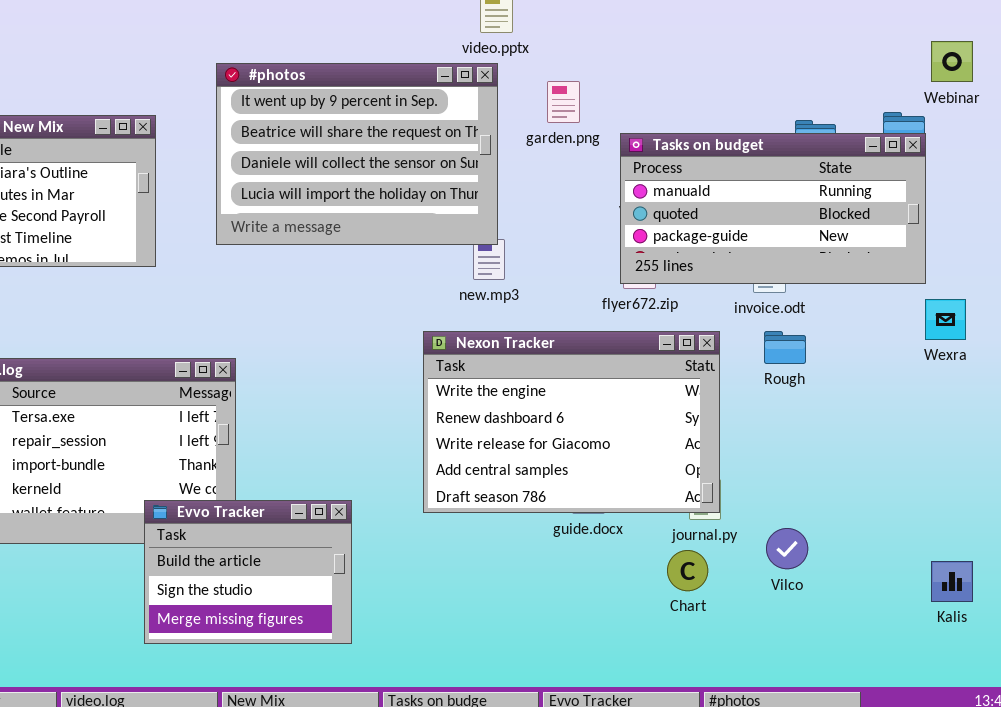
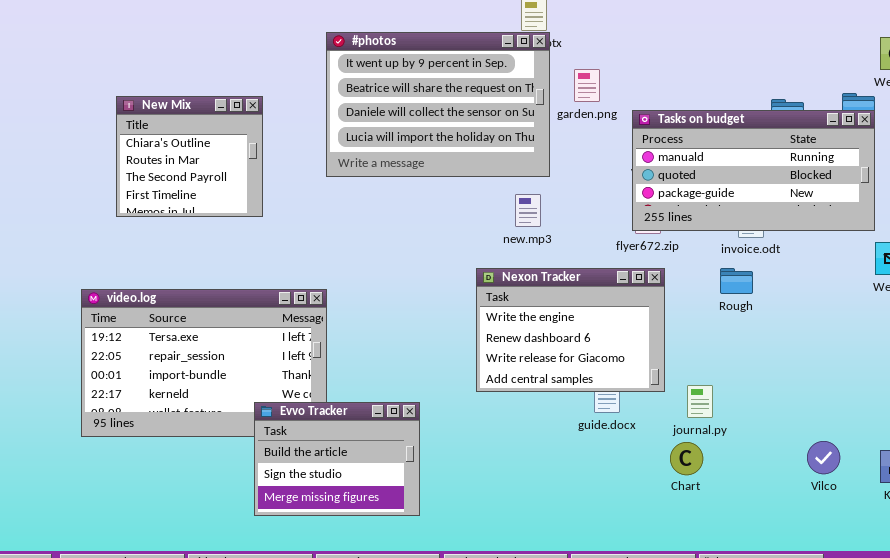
#photos: [216,63,498,245] -> [326,32,550,177], moved
Nexon Tracker: [423,331,720,513] -> [476,268,665,392], resized
Rough: [764,331,806,364] -> [720,268,753,294], moved
Vilco: [766,528,808,569] -> [807,441,840,474], moved

